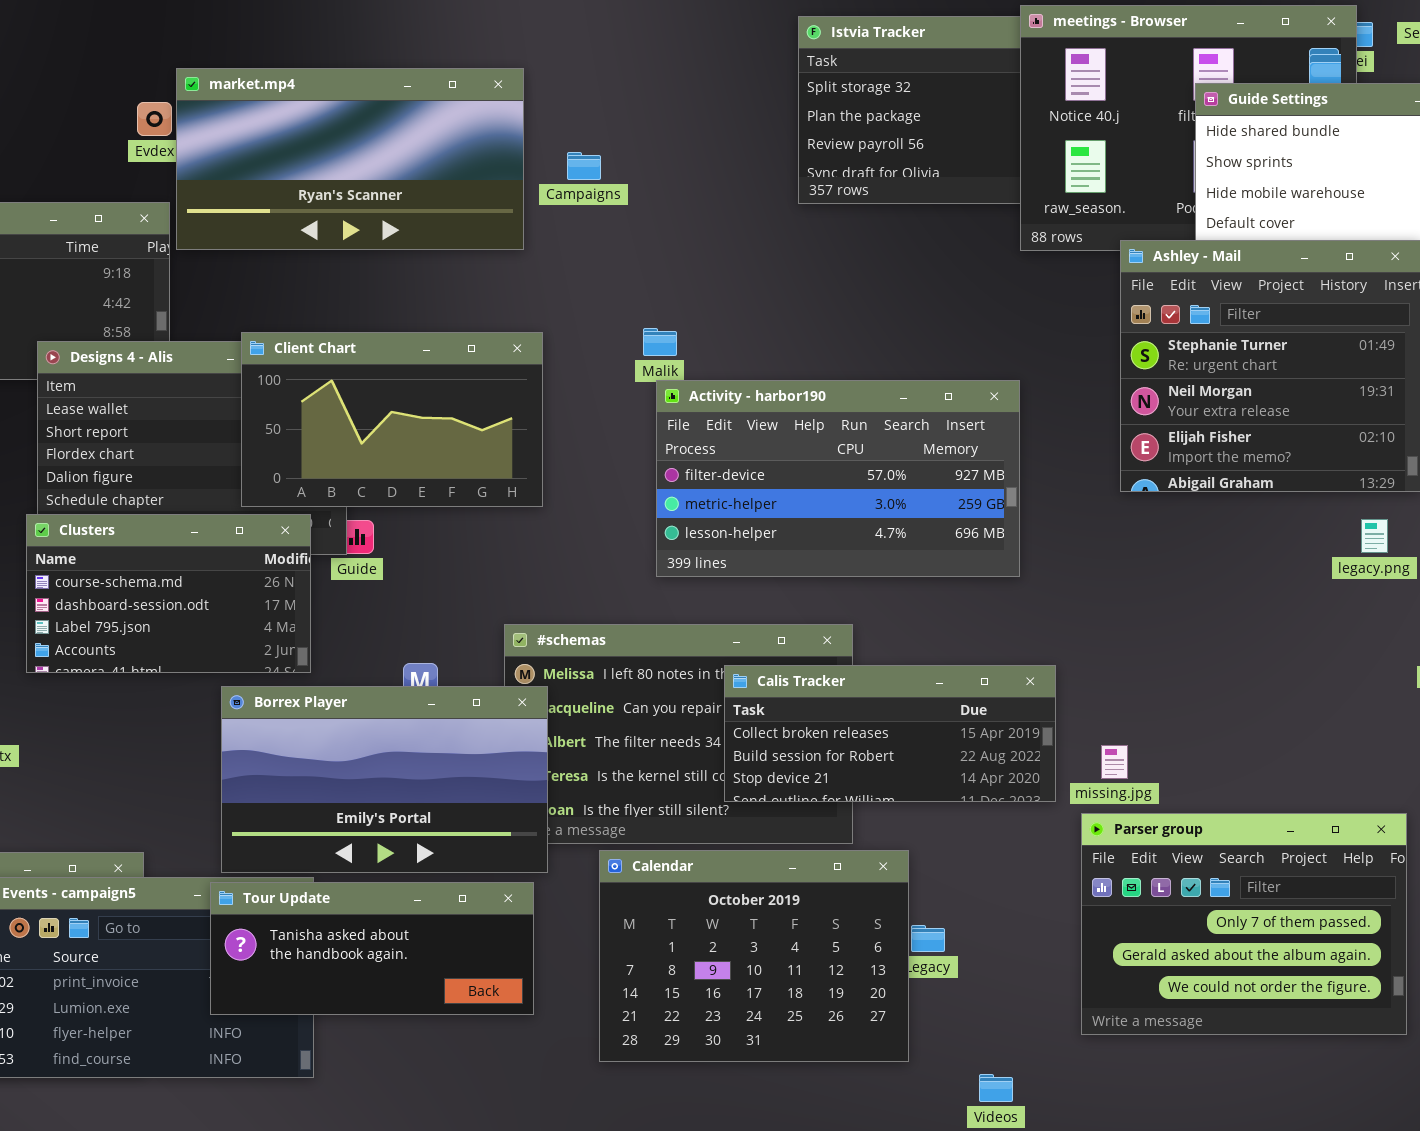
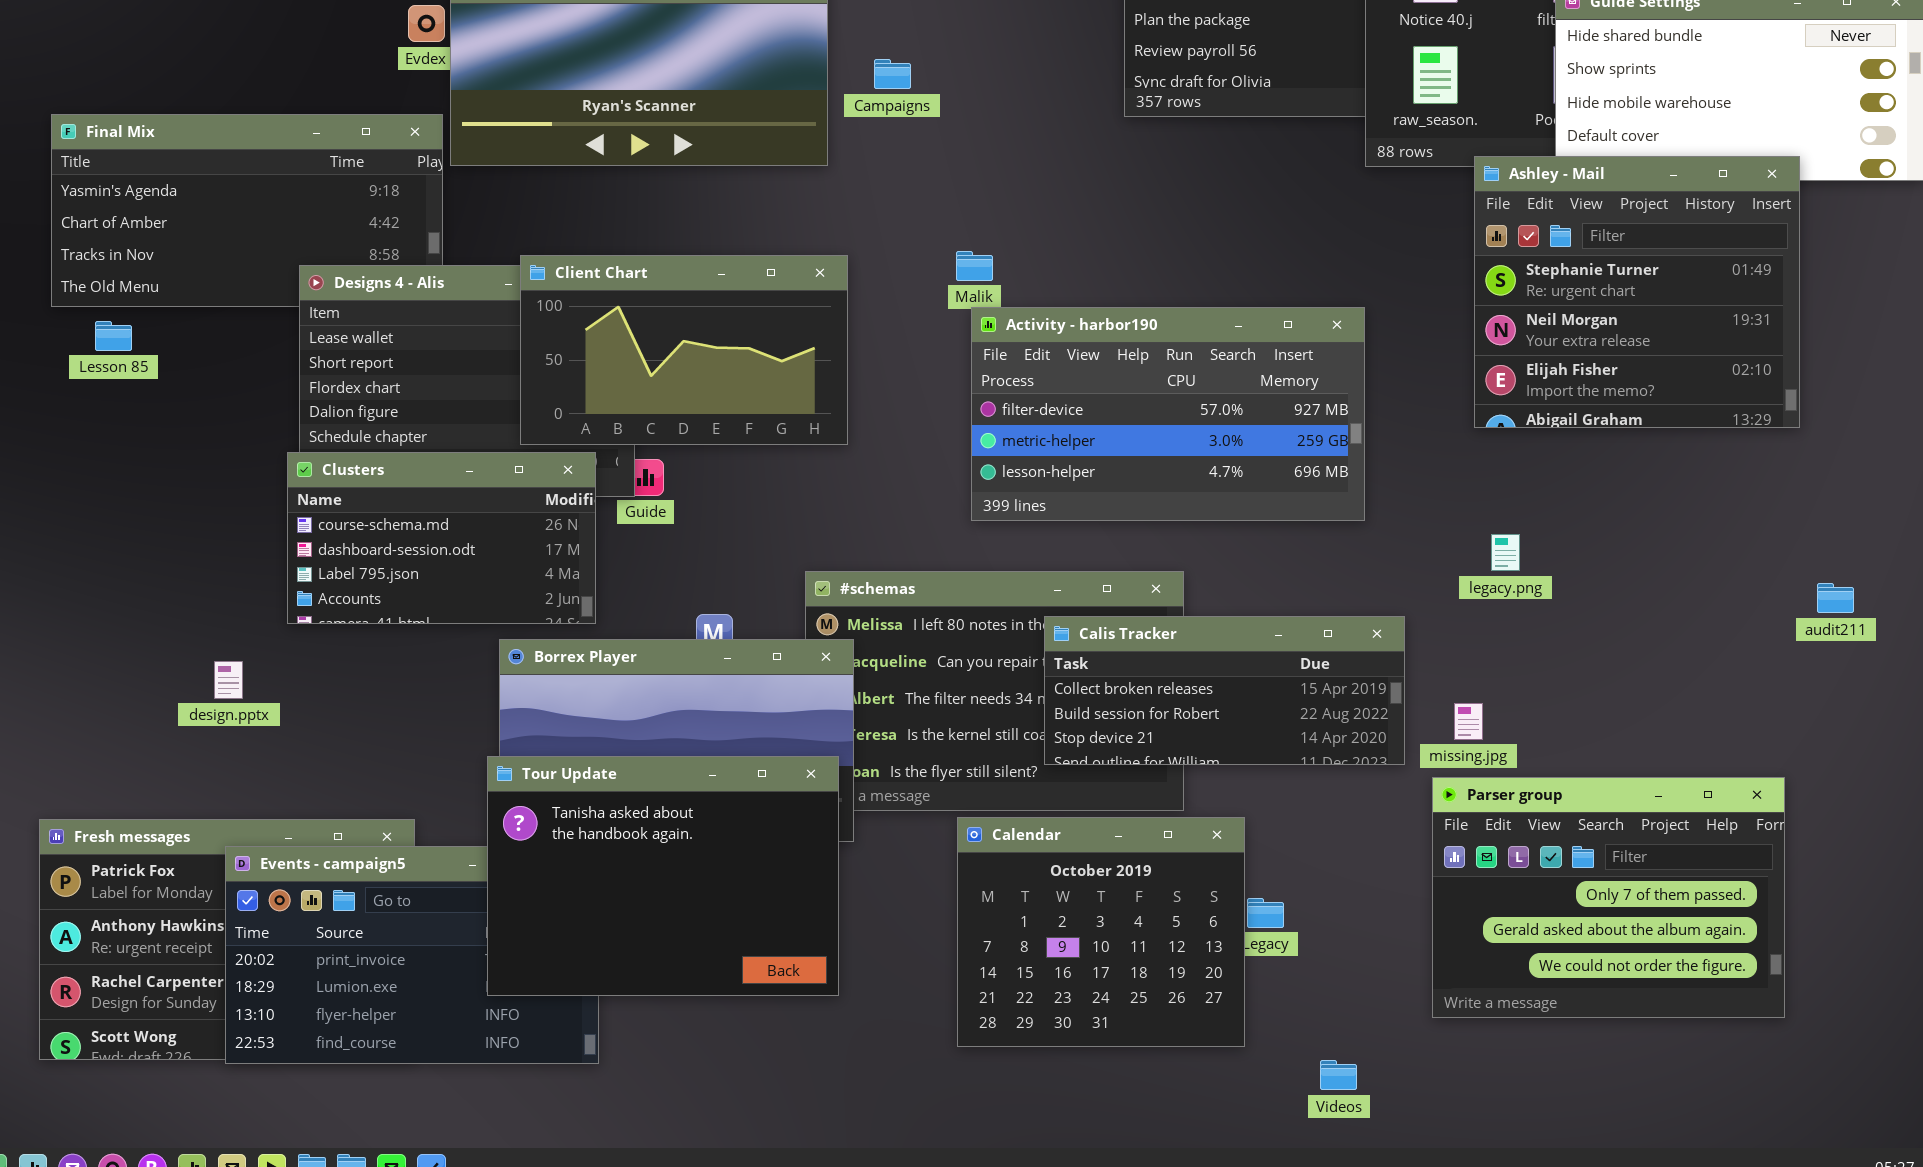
legacy.png: [1361,519,1388,553] -> [1491,534,1520,571], moved
Calendar: [599,850,909,1062] -> [957,817,1245,1047], resized
Tour Update: [210,882,534,1015] -> [487,756,839,996], resized

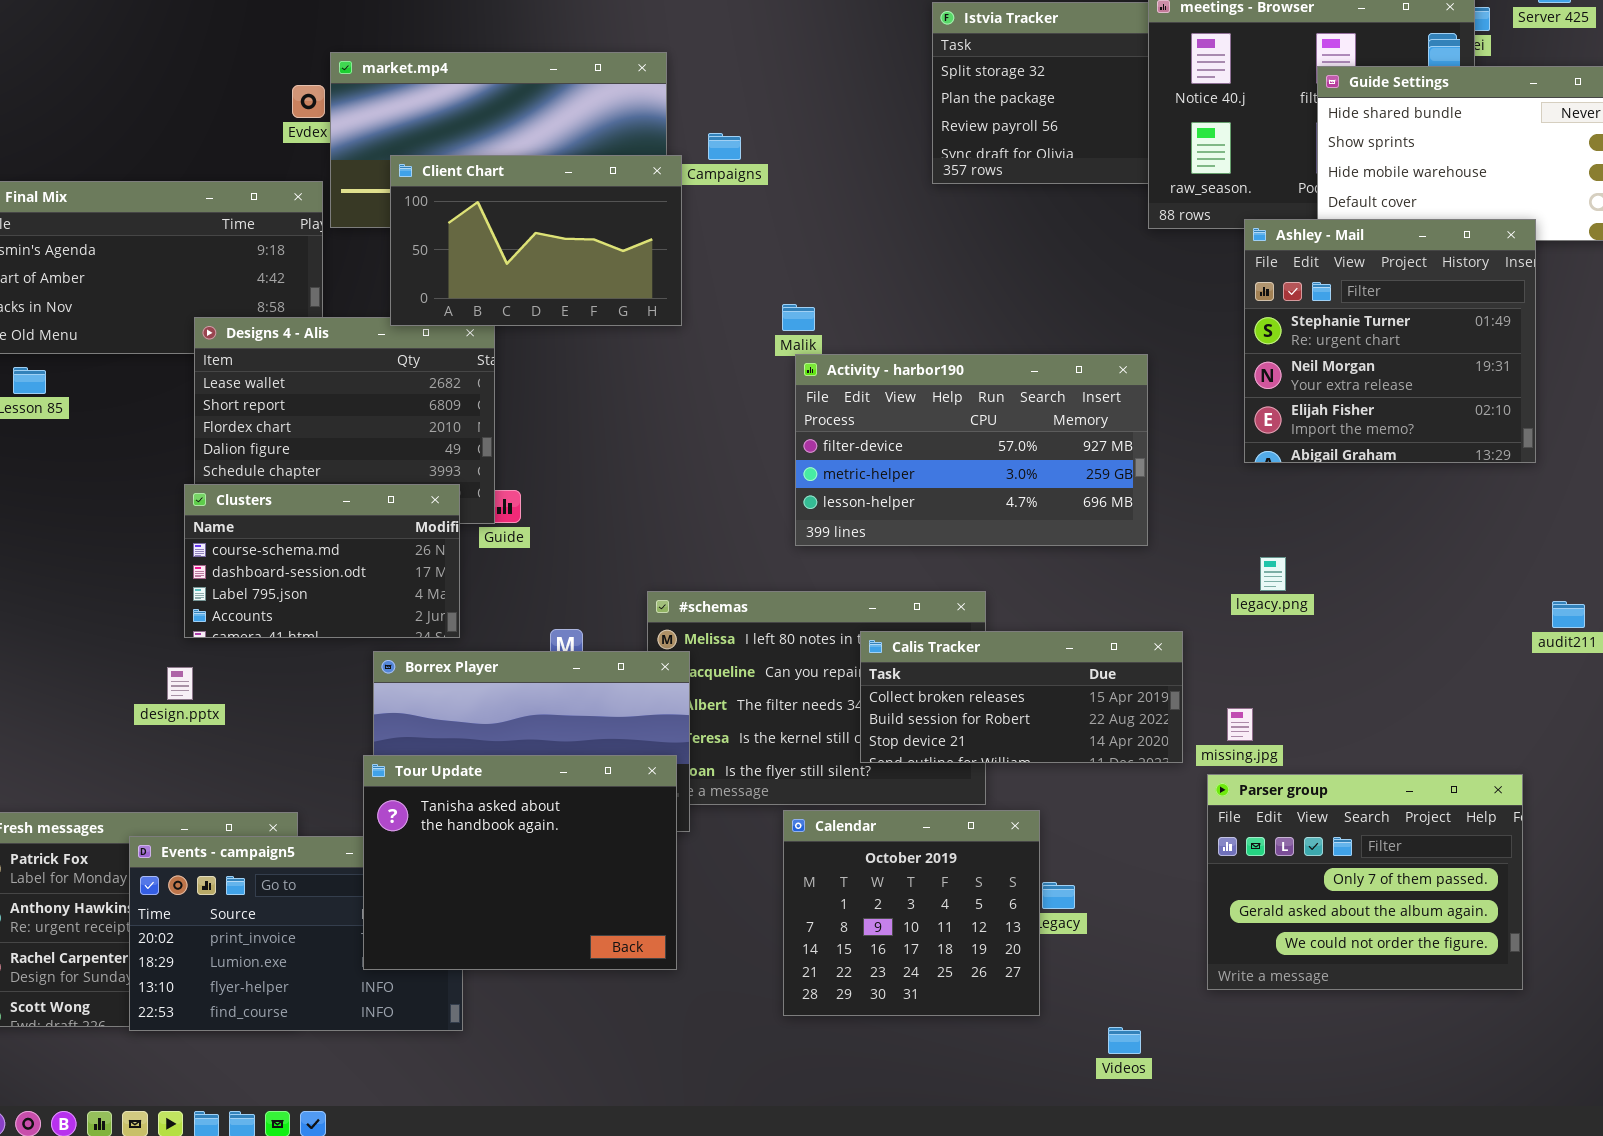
Client Chart: [520,255,848,445] -> [390,155,682,326], moved
design.pptx: [214,661,243,699] -> [167,667,193,700], moved

